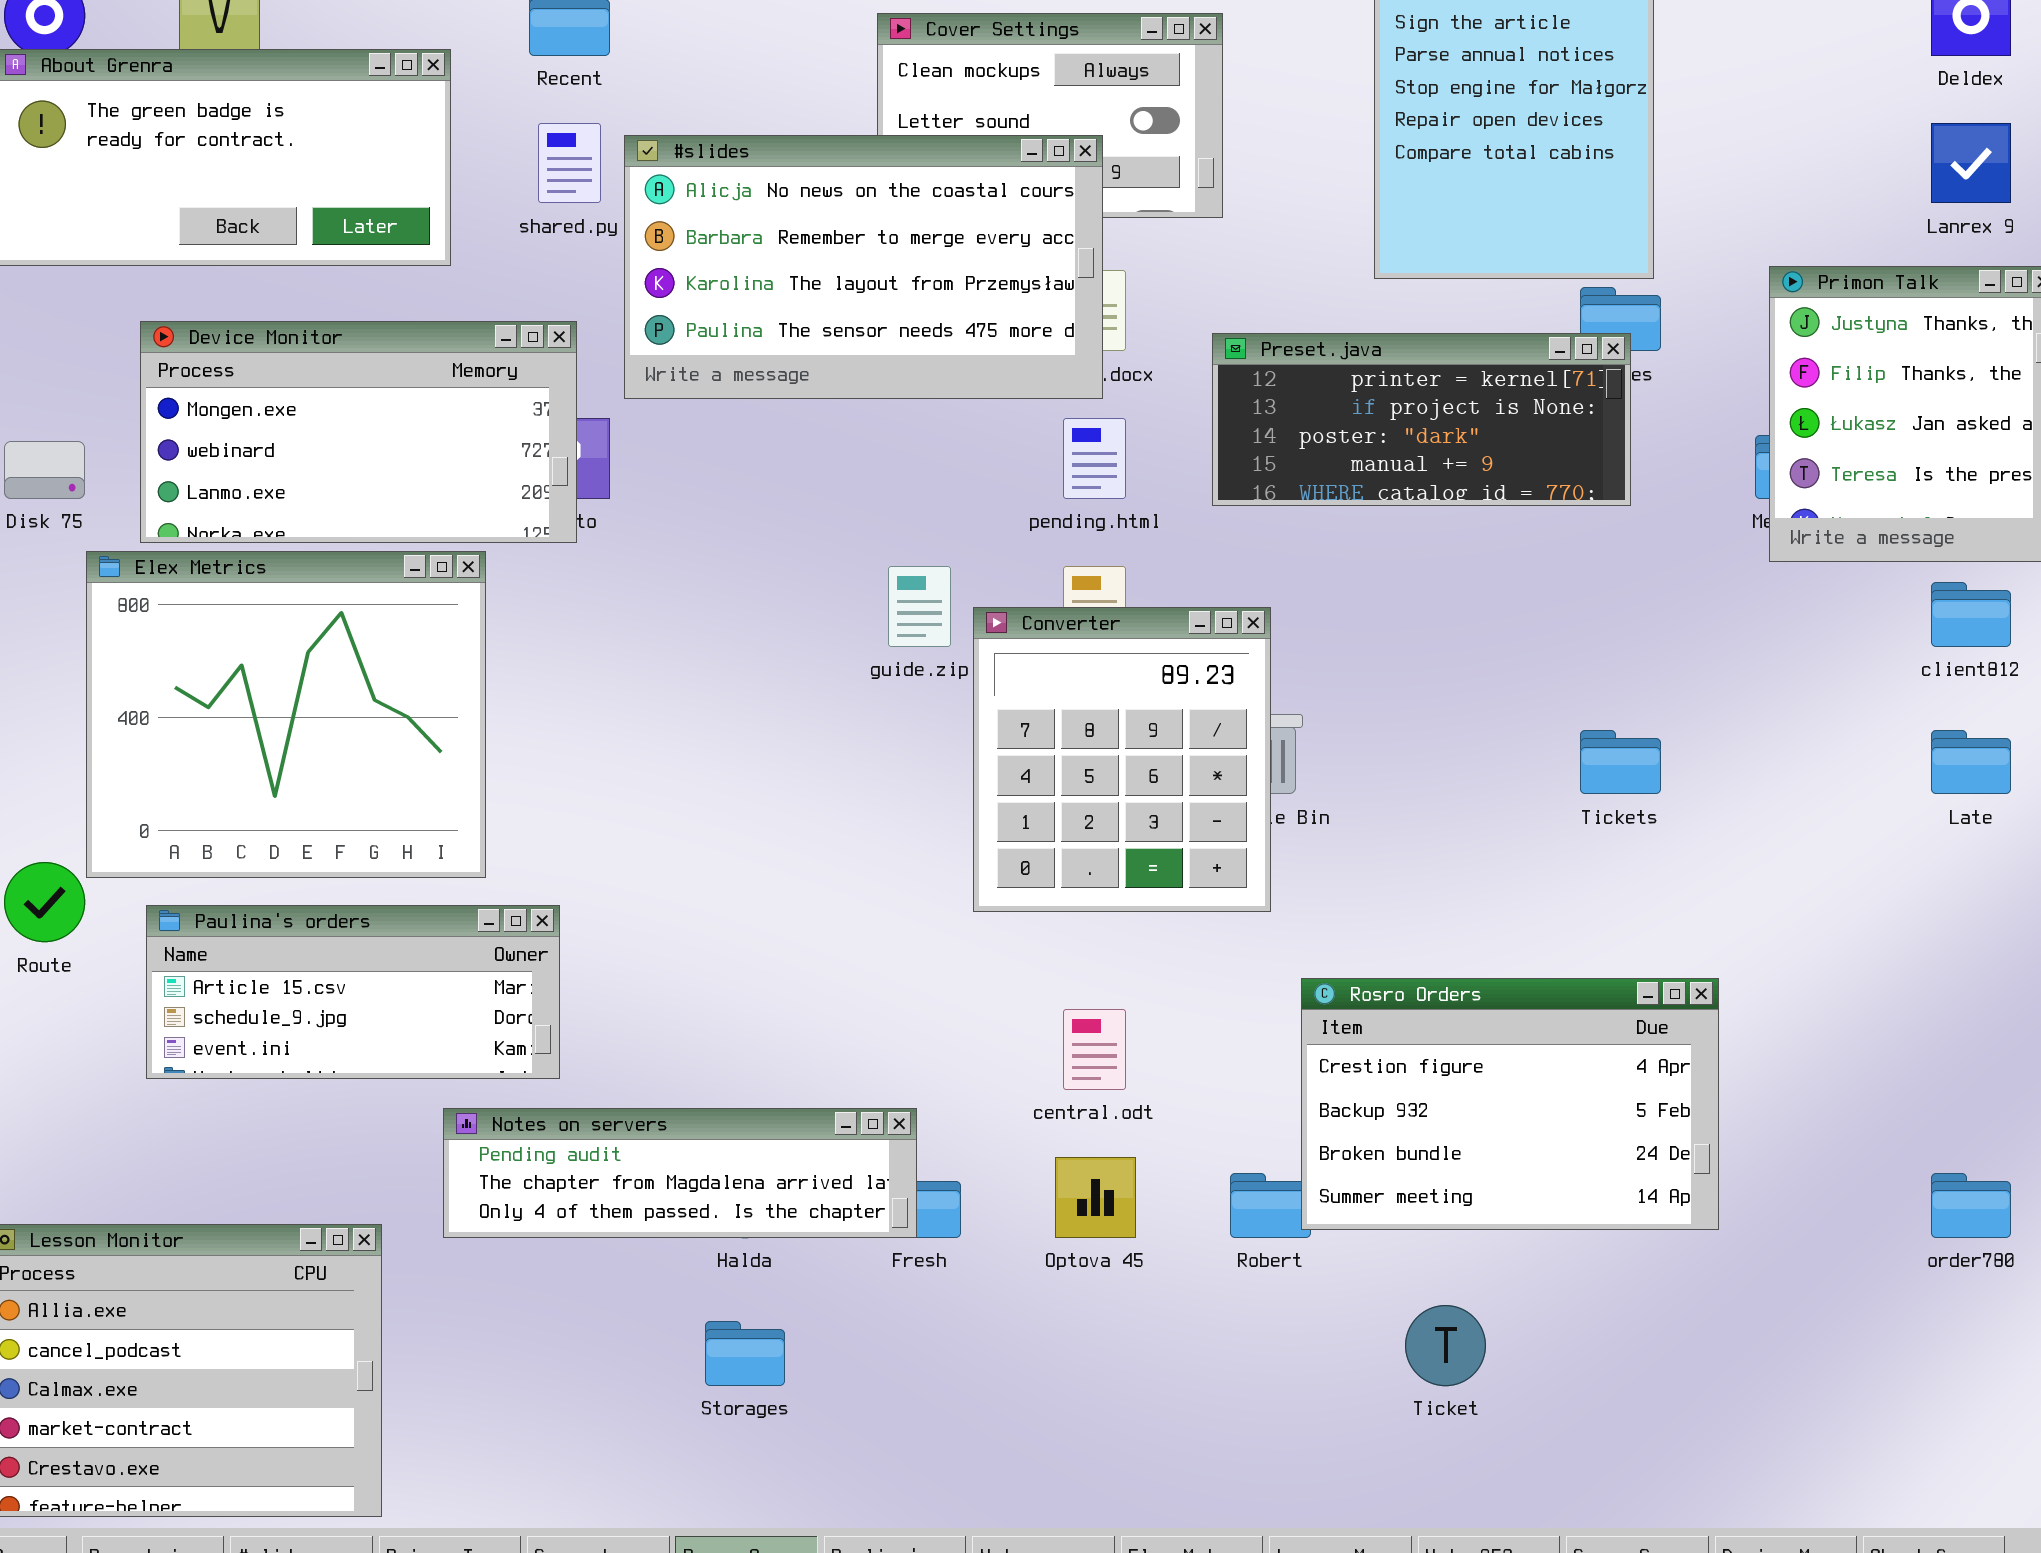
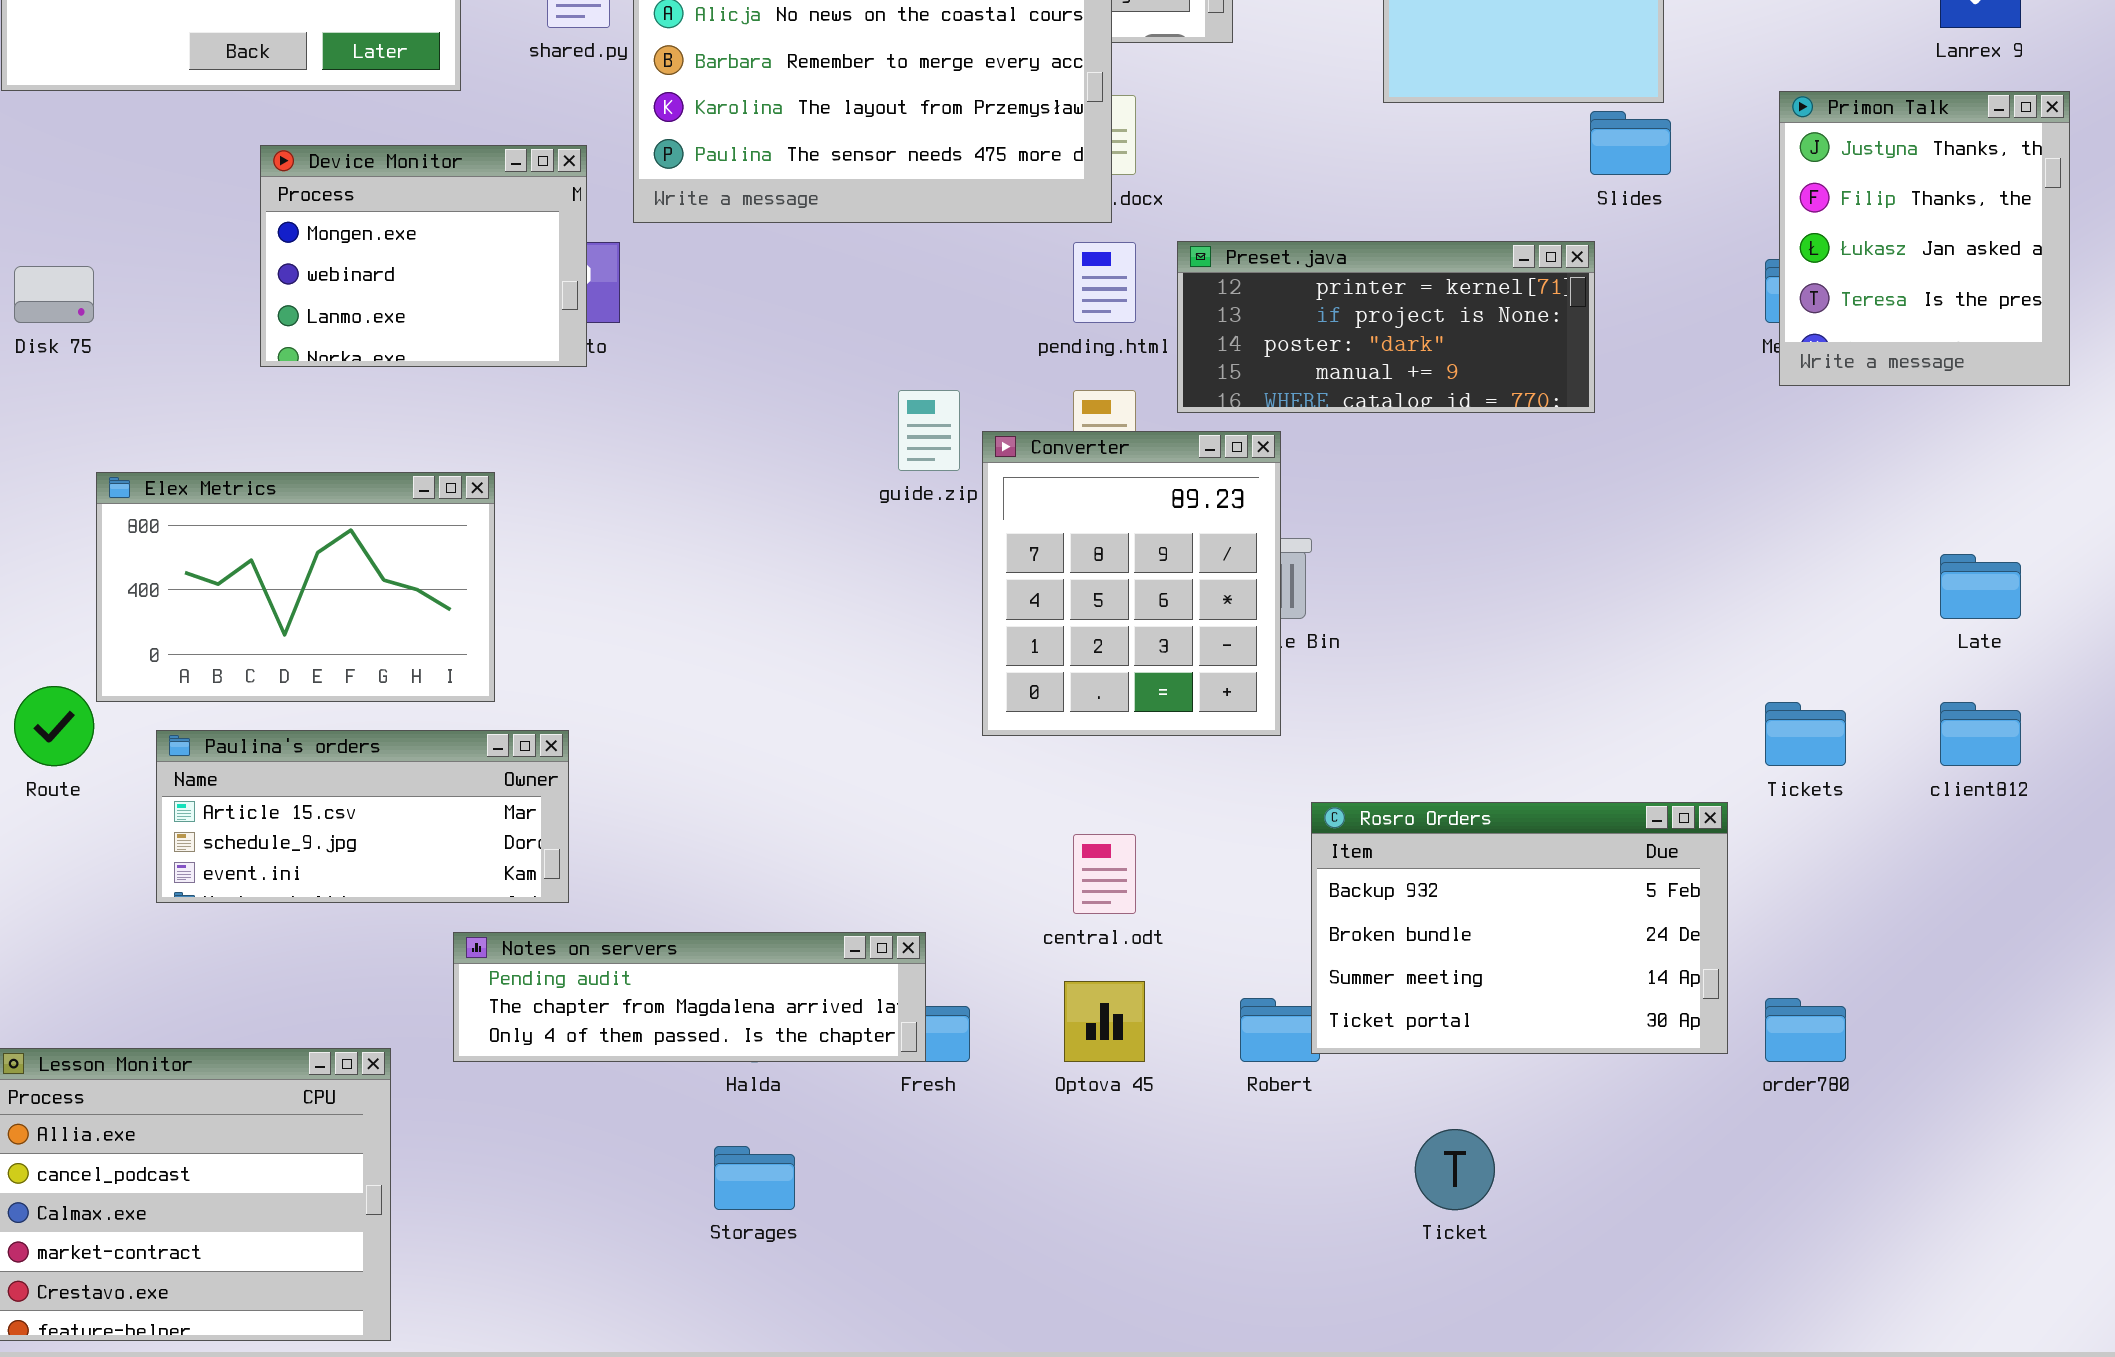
Device Monitor: [140,321,577,543] -> [260,145,587,367], resized
Preset.java: [1212,333,1631,506] -> [1177,241,1595,413], moved
Elex Metrics: [86,551,486,878] -> [96,472,495,702], resized
client812: [1931,582,2011,647] -> [1940,702,2021,766], moved
Tickets: [1580,730,1661,794] -> [1765,702,1846,766], moved
Rosro Orders: [1301,978,1719,1230] -> [1311,802,1728,1054], scrolled down 1 row
order780: [1931,1173,2011,1238] -> [1765,998,1846,1062], moved

